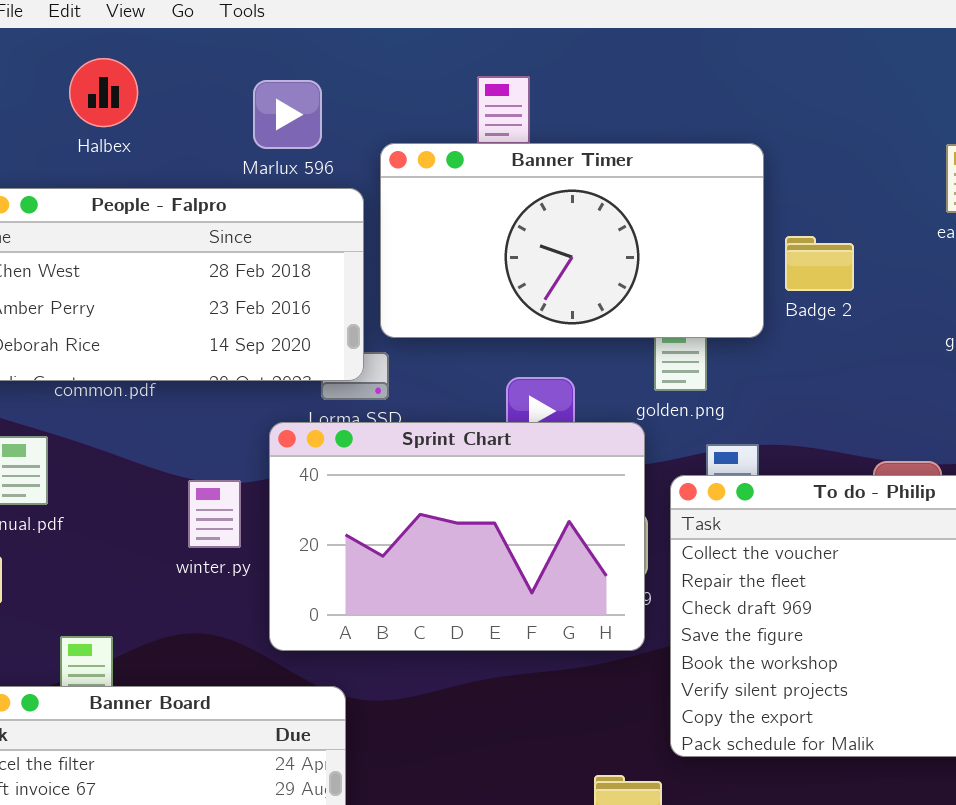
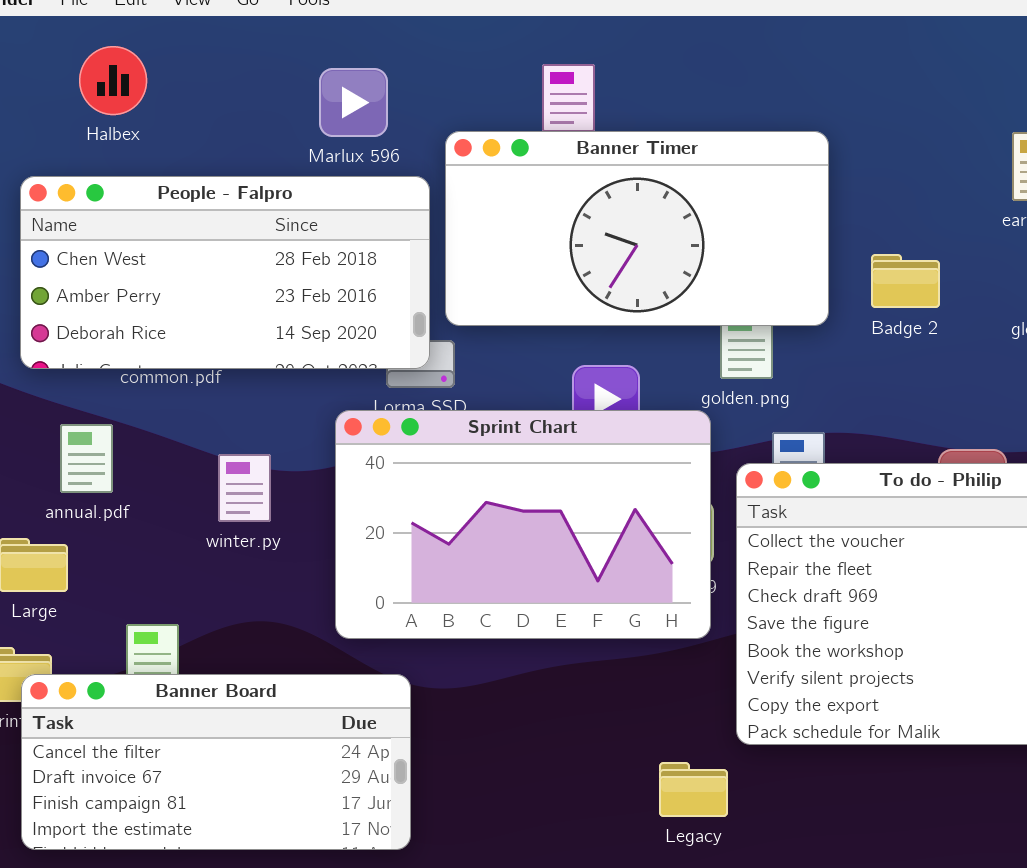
Halbex: [69,58,138,127] -> [79,46,147,115], moved
Badge 2: [785,236,854,291] -> [871,254,940,308], moved
winter.py: [188,480,241,548] -> [218,454,271,522], moved

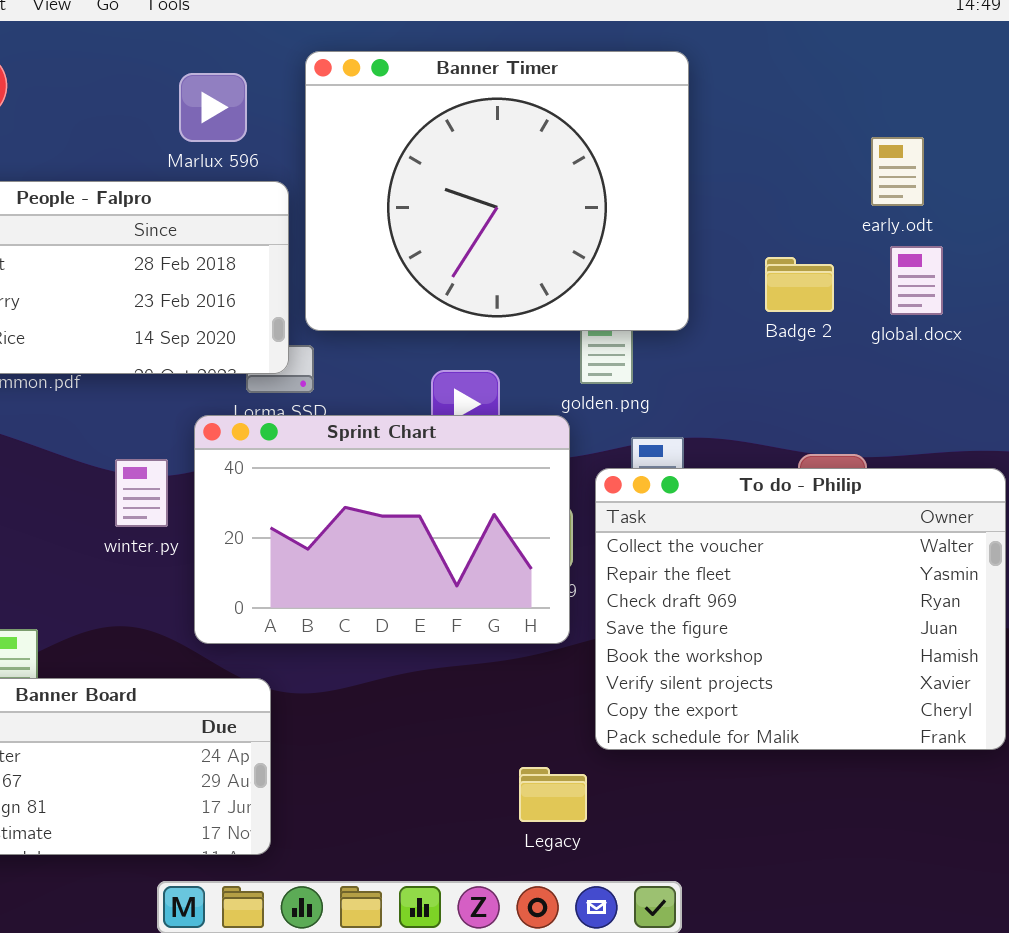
Banner Timer: [445,131,829,326] -> [305,51,689,331], resized
Badge 2: [871,254,940,308] -> [765,257,834,312], moved
winter.py: [218,454,271,522] -> [115,459,168,527], moved

